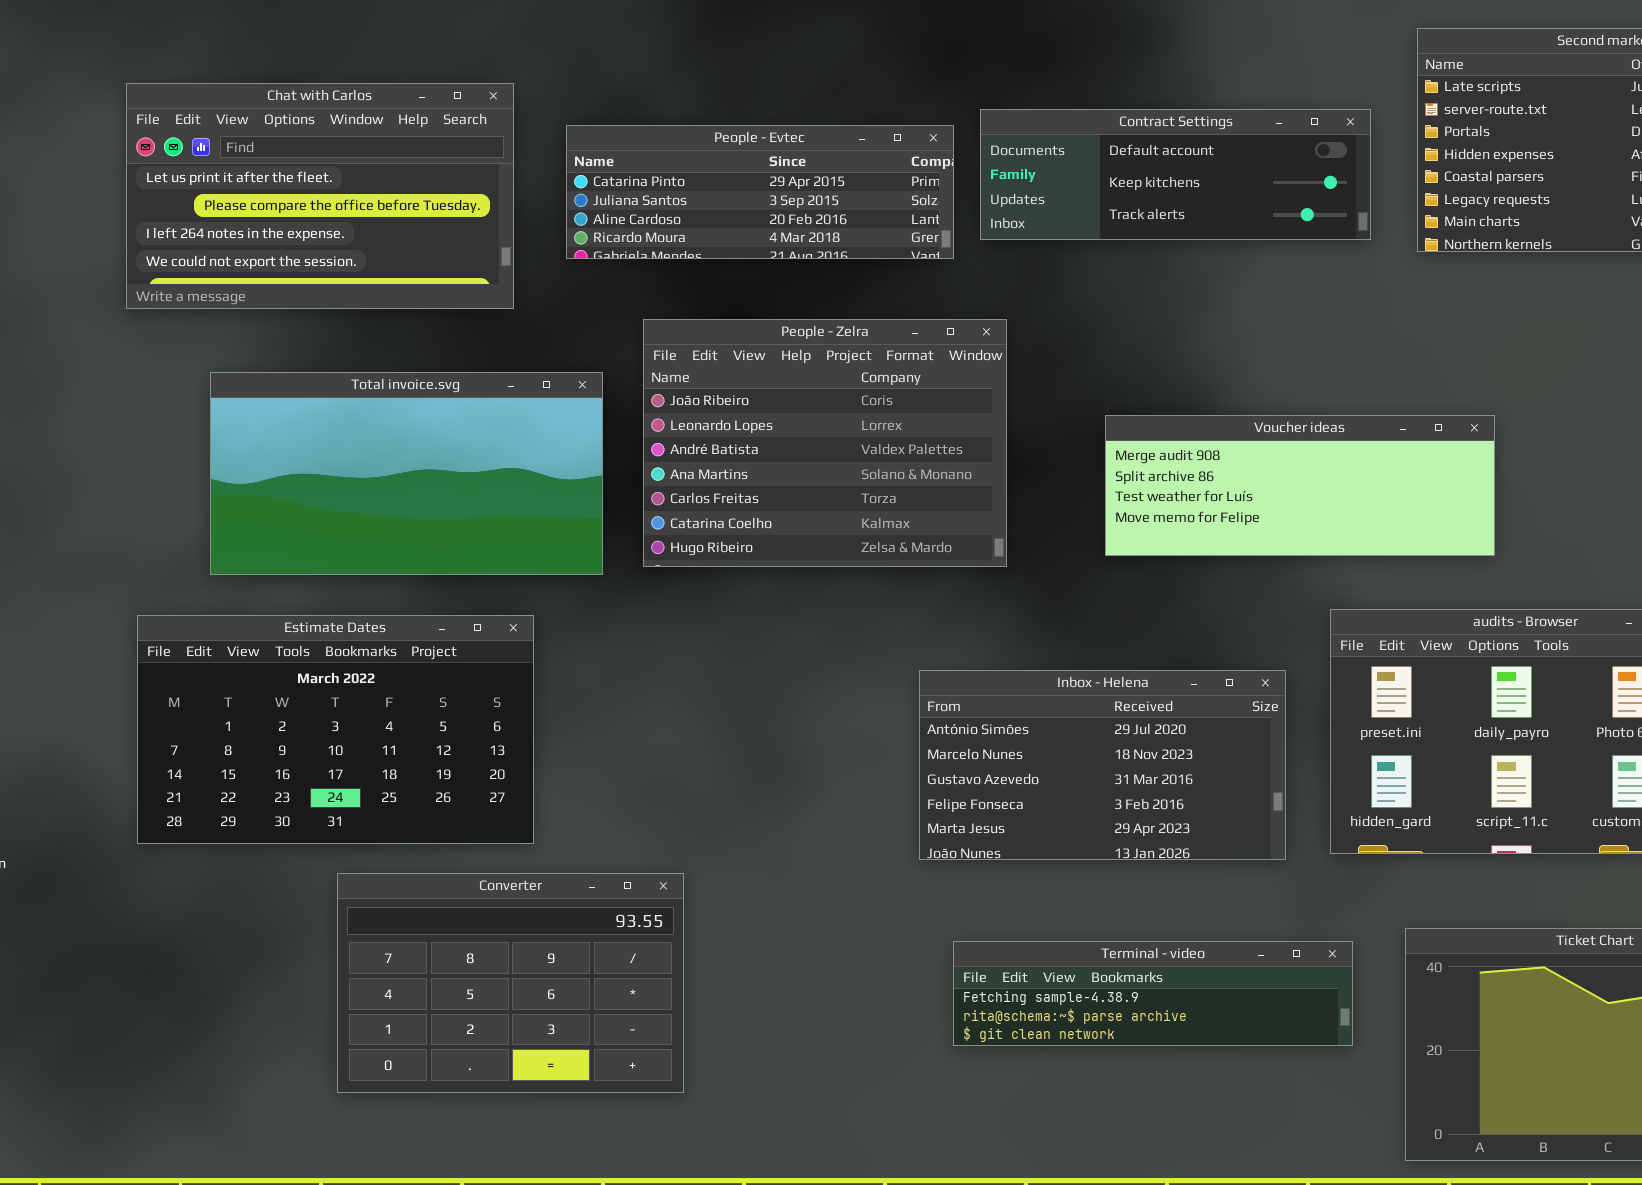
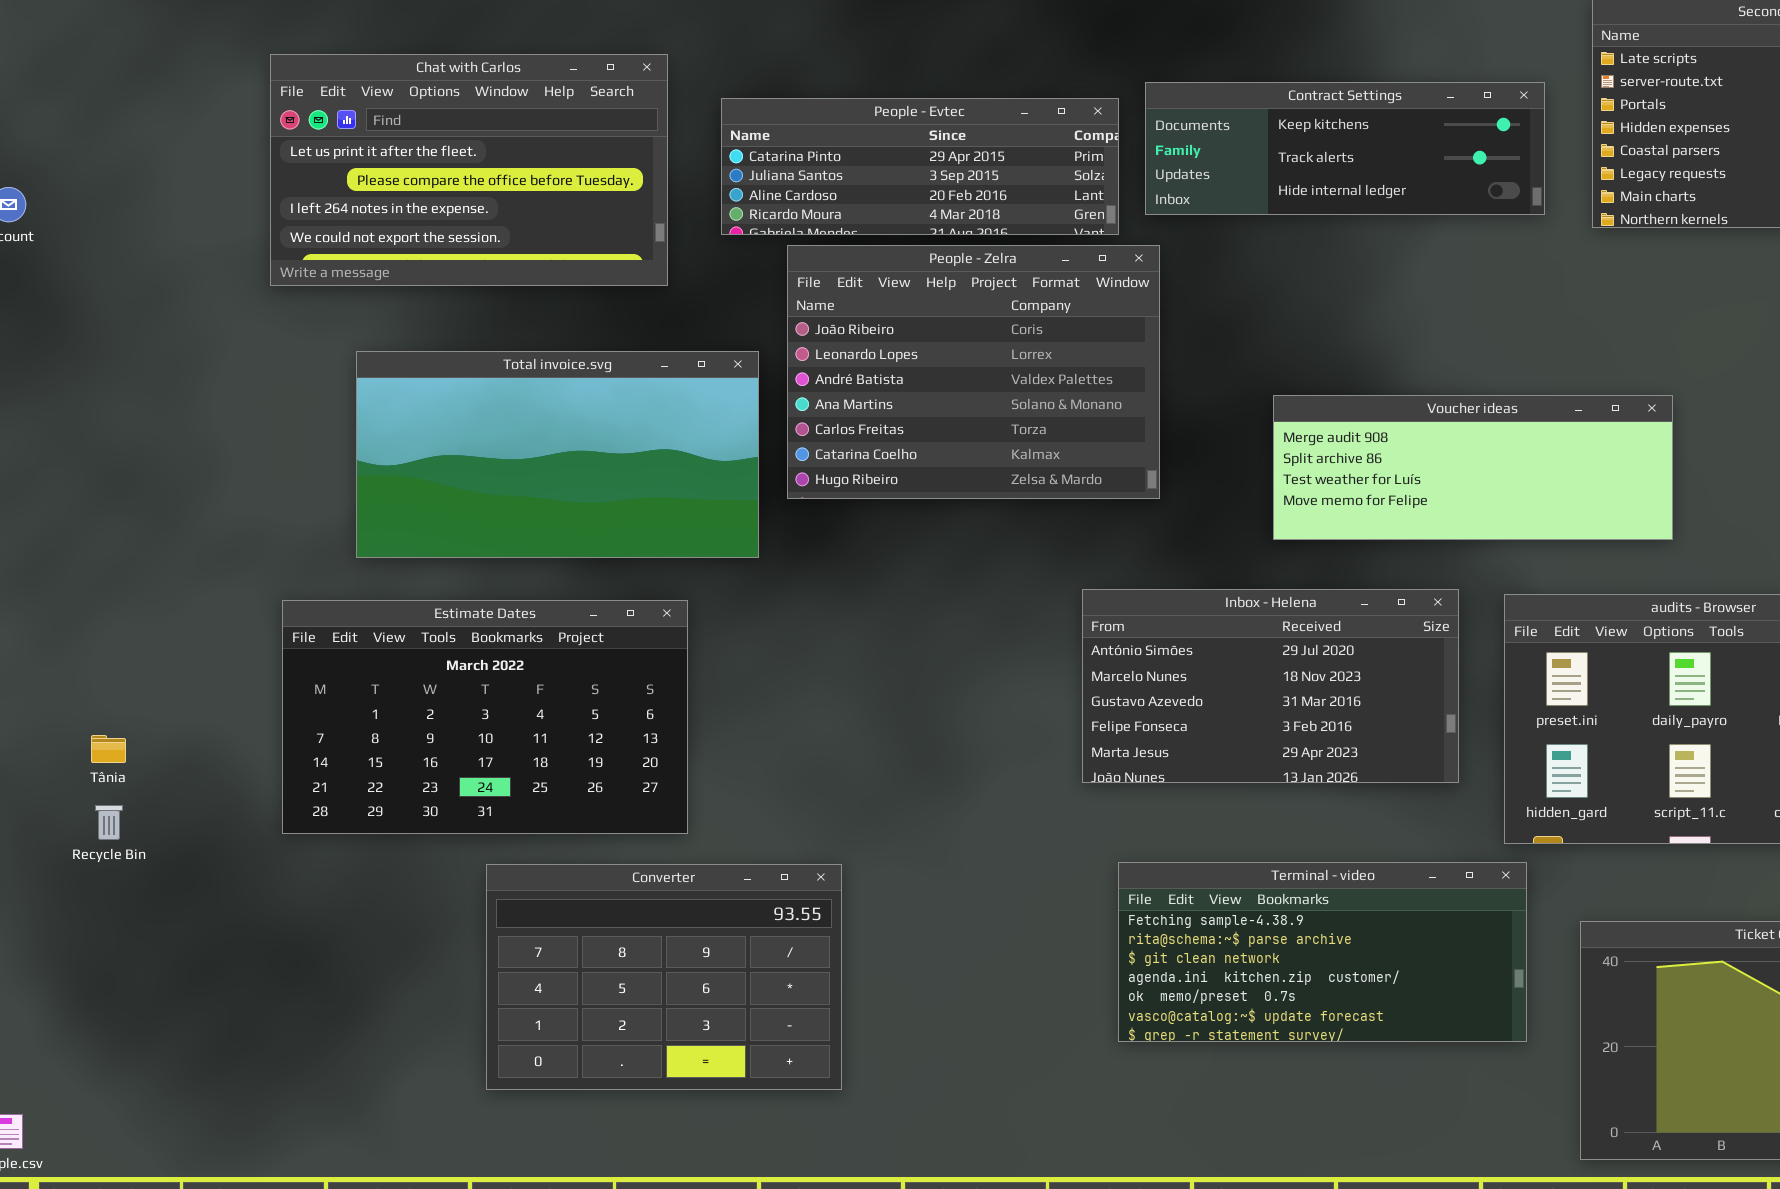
Contract Settings: [980,109,1371,240] -> [1145,82,1545,215], scrolled down 1 row
People - Zelra: [643,319,1007,567] -> [787,245,1160,499], moved
Inbox - Helena: [919,670,1286,860] -> [1082,589,1459,783], moved
Terminal - video: [953,941,1353,1046] -> [1118,862,1527,1042], resized

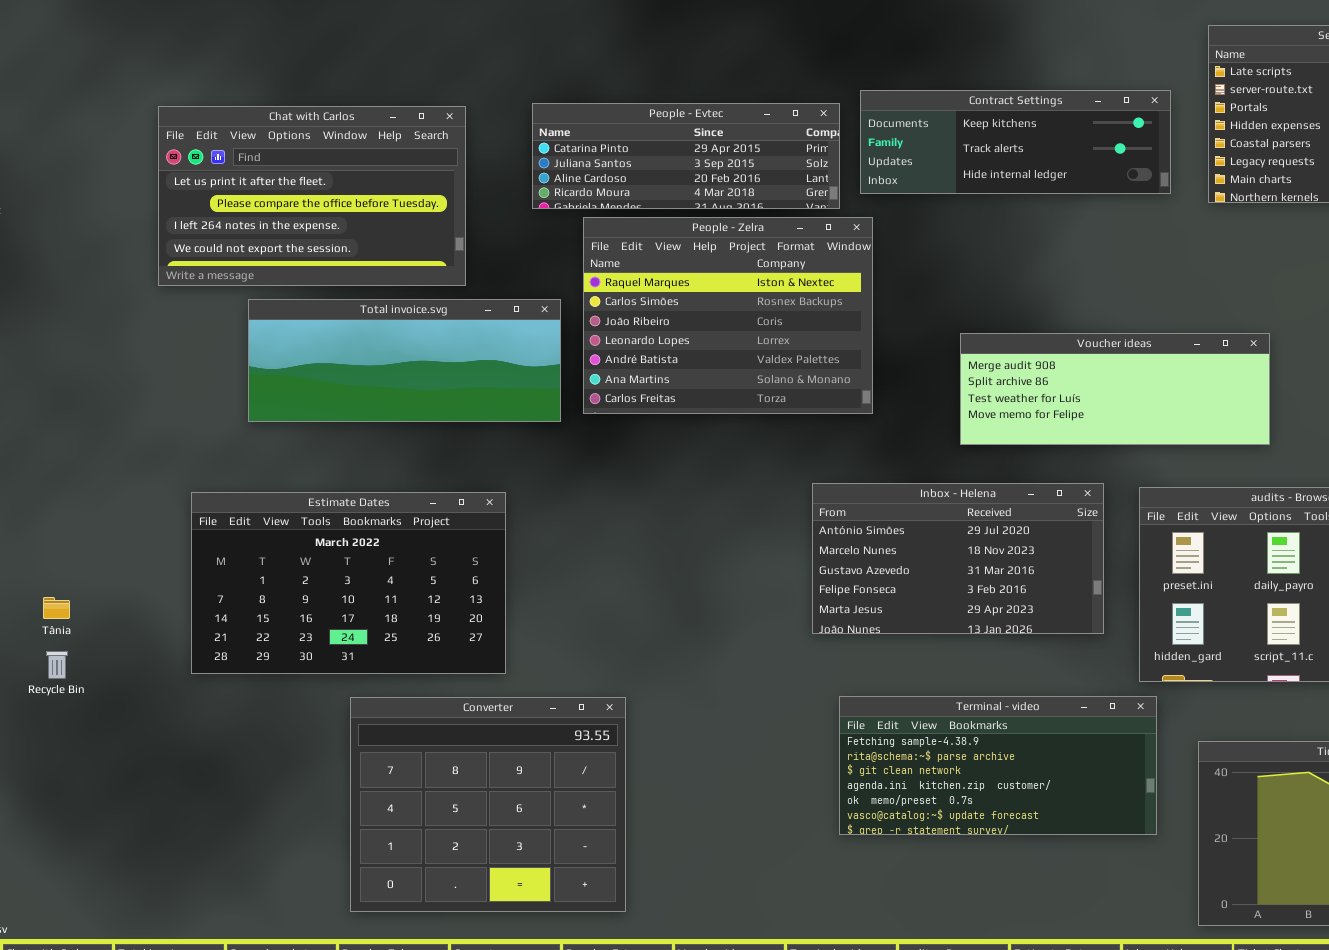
Chat with Carlos: [270,54,668,286] -> [158,106,466,286], moved
People - Zelra: [787,245,1160,499] -> [583,217,873,414], scrolled up 2 rows
Total invoice.svg: [356,351,759,558] -> [248,299,561,422], resized
Converter: [486,864,842,1090] -> [350,697,626,912], resized

